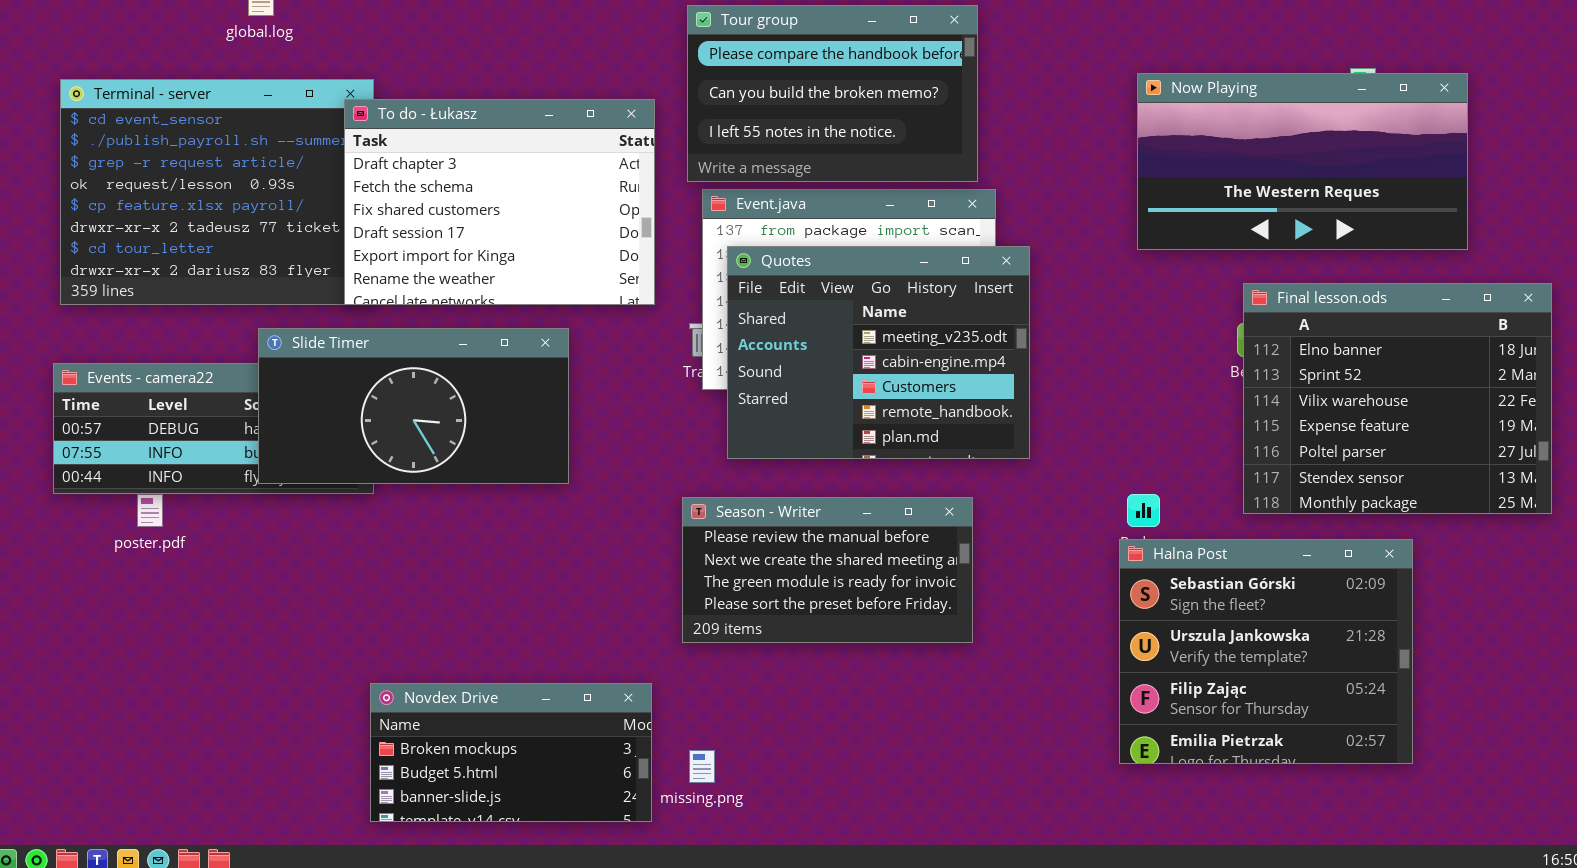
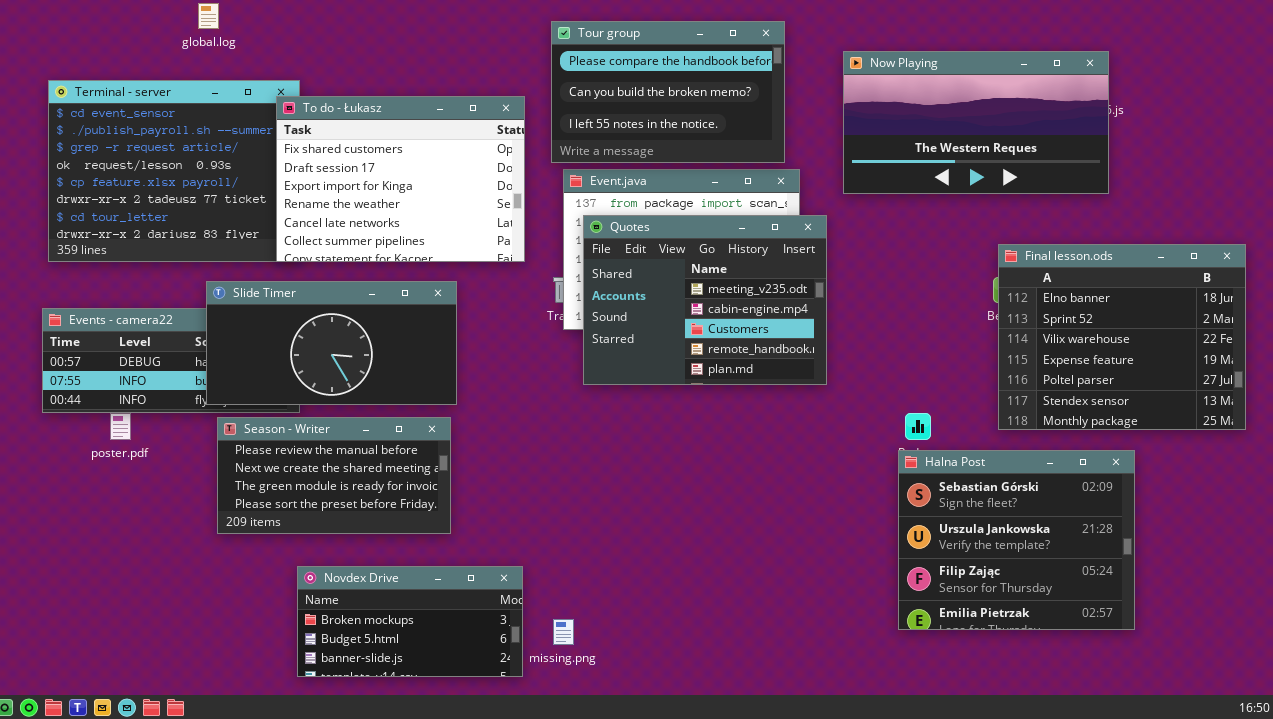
Now Playing: [1137,73,1468,250] -> [843,51,1109,194], moved
To do - Łukasz: [344,99,655,305] -> [276,96,525,262], scrolled down 2 rows
Season - Writer: [682,497,973,643] -> [217,417,451,534], moved

